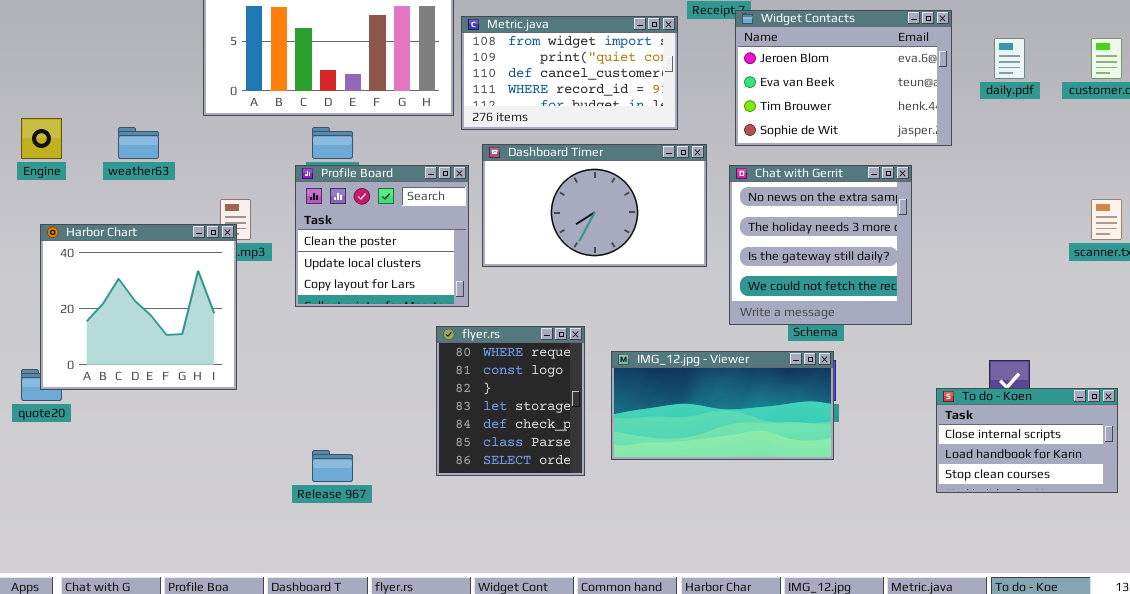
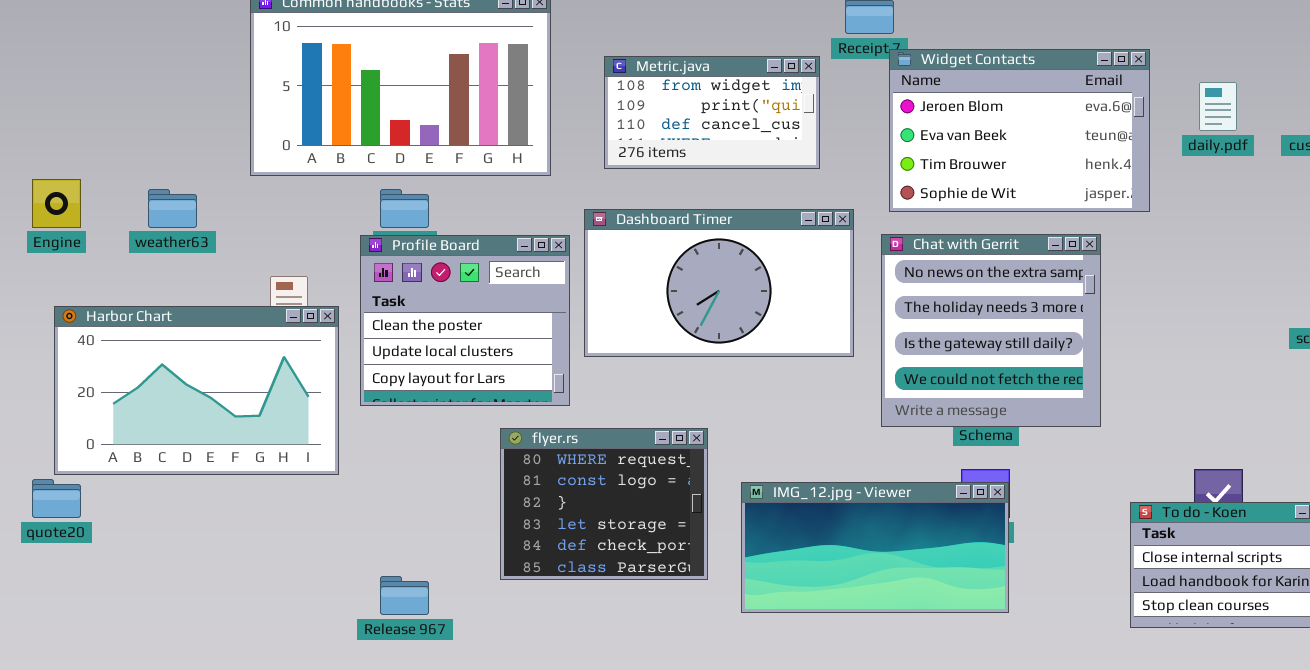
Metric.java: [461,16,678,130] -> [604,56,820,169], resized
Harbor Chart: [40,224,237,390] -> [54,306,339,475], resized
flyer.rs: [436,326,585,476] -> [500,428,708,580], resized
IMG_12.jpg - Viewer: [611,351,834,460] -> [741,482,1009,613], moved

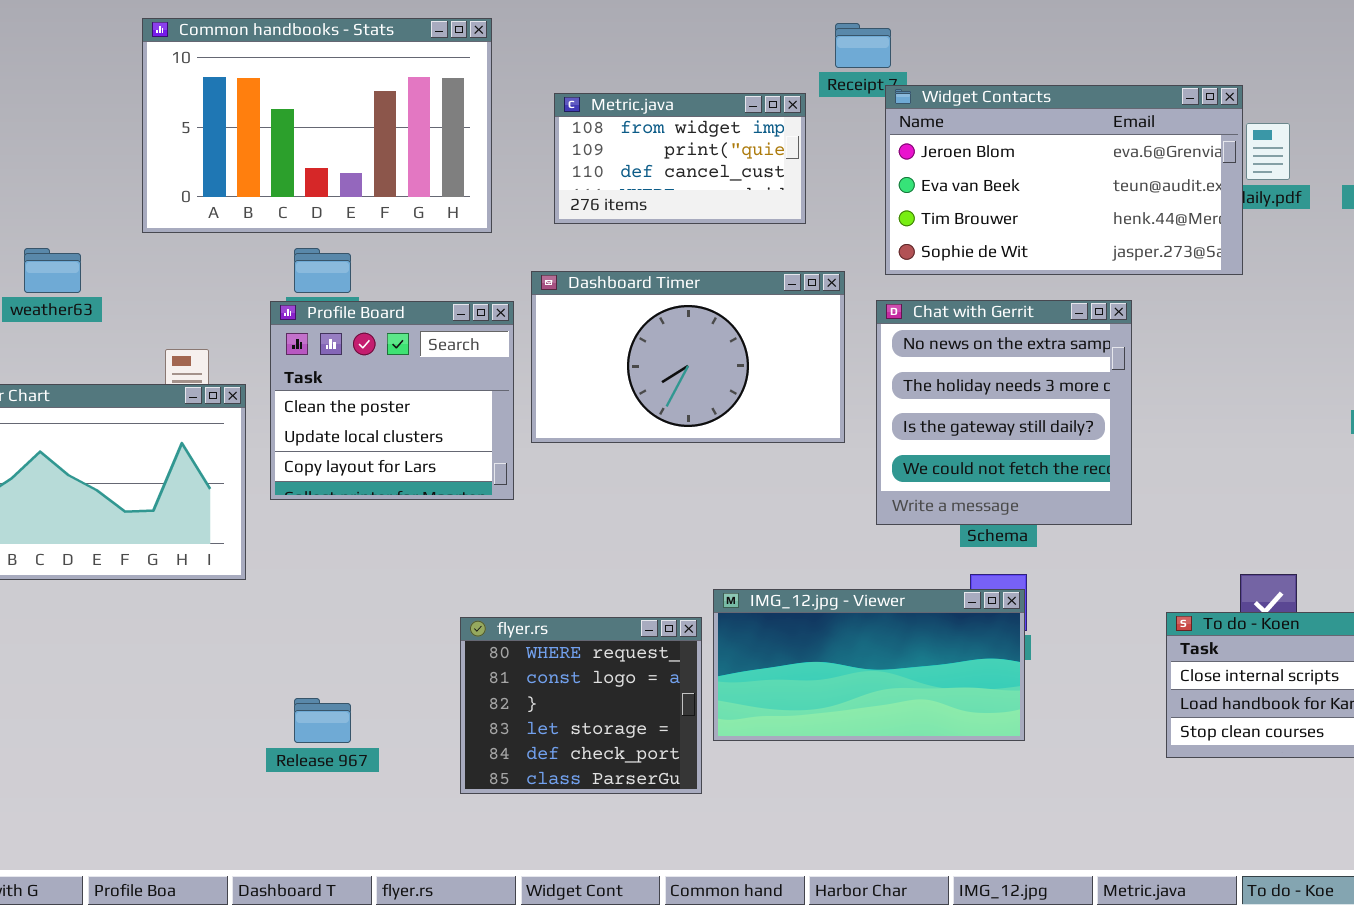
Widget Contacts: [889,49,1150,212] -> [885,85,1243,275], resized
flyer.rs: [500,428,708,580] -> [460,617,702,794], moved

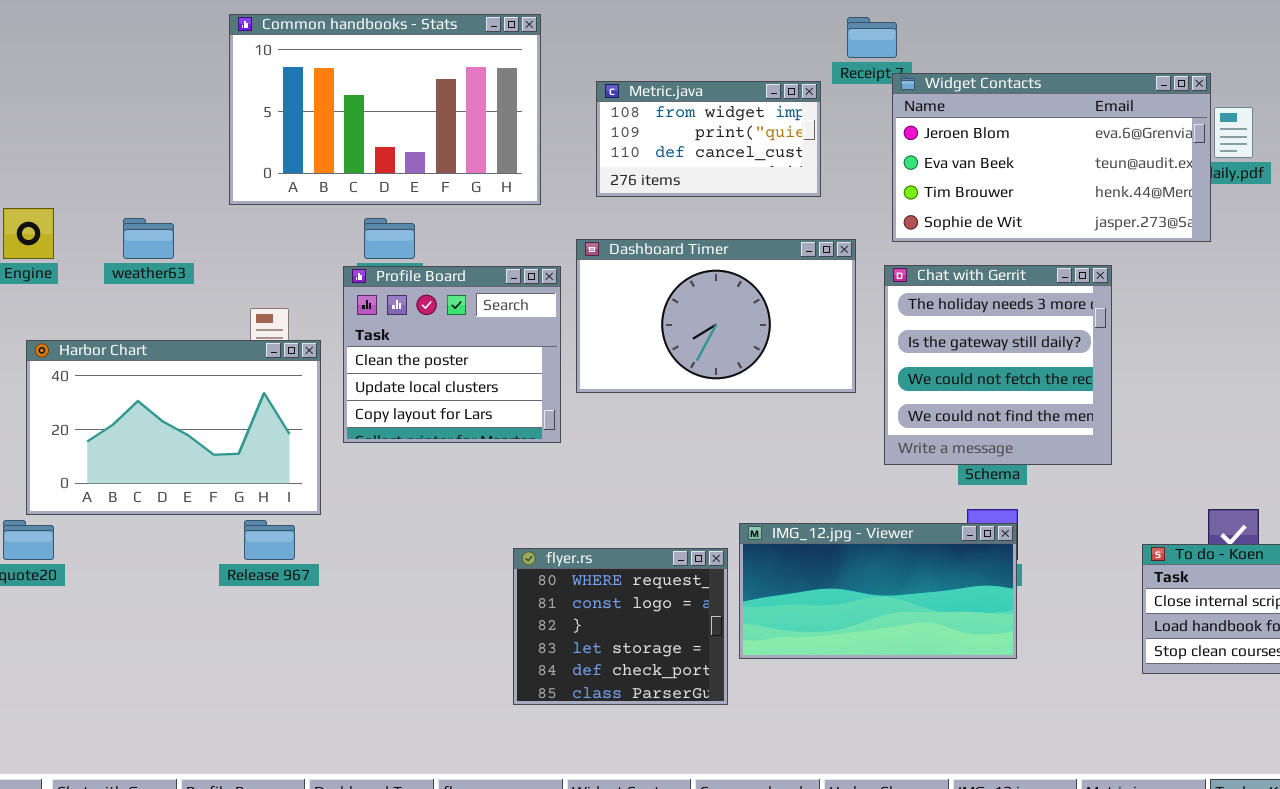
Chat with Gerrit: [876,300,1132,525] -> [884,265,1112,465], scrolled down 1 row
Release 967: [294,698,351,743] -> [244,520,295,560], moved

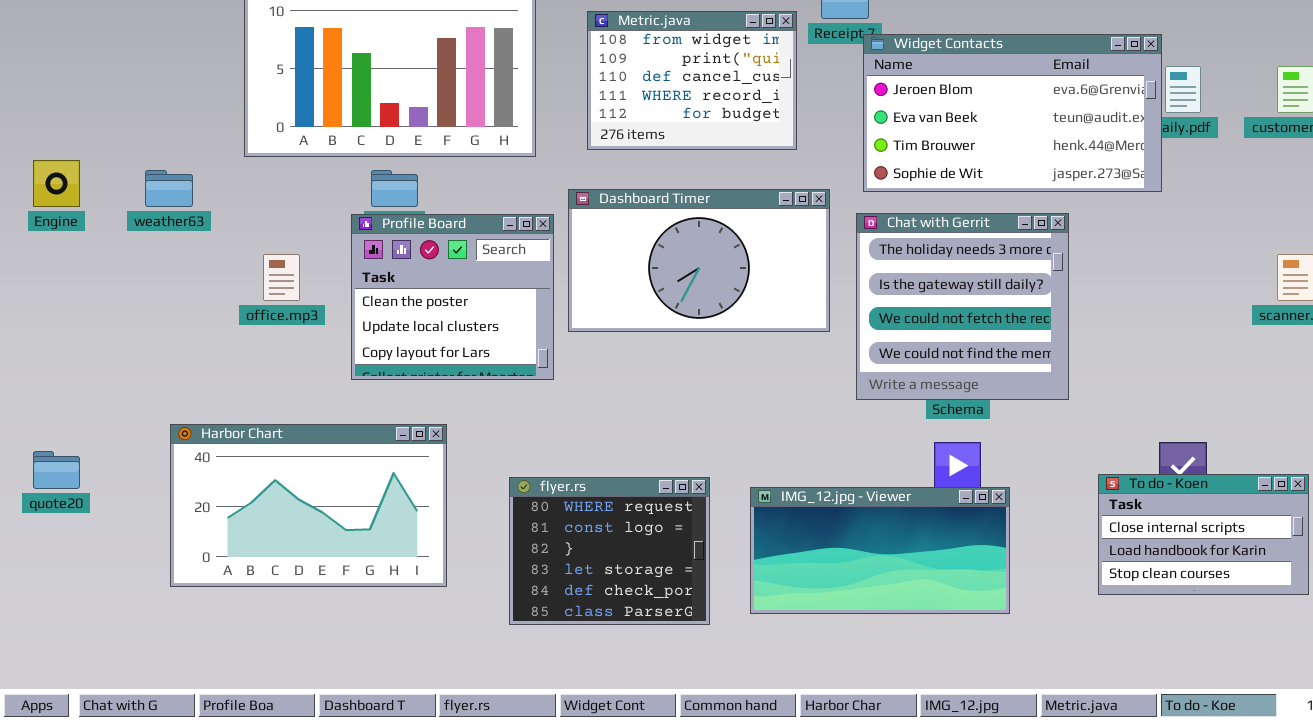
Metric.java: [596,81,821,197] -> [587,11,797,150], resized
Harbor Chart: [26,340,321,515] -> [170,424,447,587], moved
IMG_12.jpg - Viewer: [739,523,1017,659] -> [750,487,1010,614], moved

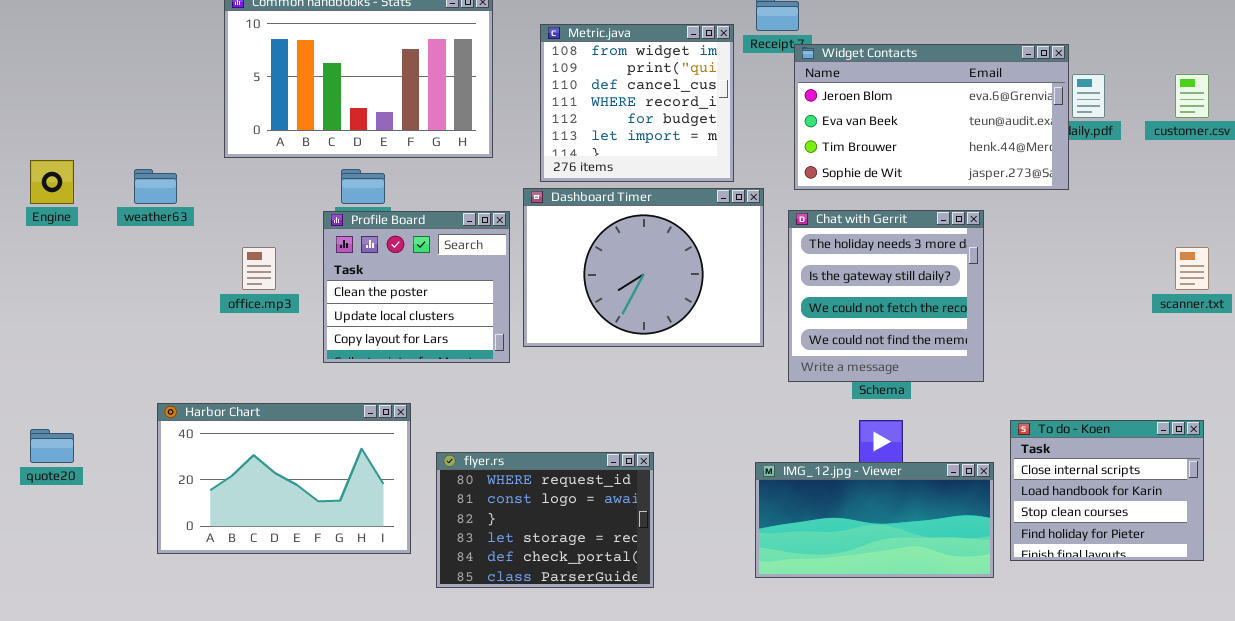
Metric.java: [587,11,797,150] -> [540,24,734,182], resized
Dashboard Timer: [568,189,830,332] -> [523,188,764,347], resized
To do - Koen: [1098,474,1309,595] -> [1010,420,1204,561], resized
flyer.rs: [509,477,710,625] -> [436,452,654,588], resized
IMG_12.jpg - Viewer: [750,487,1010,614] -> [755,462,994,578], moved

